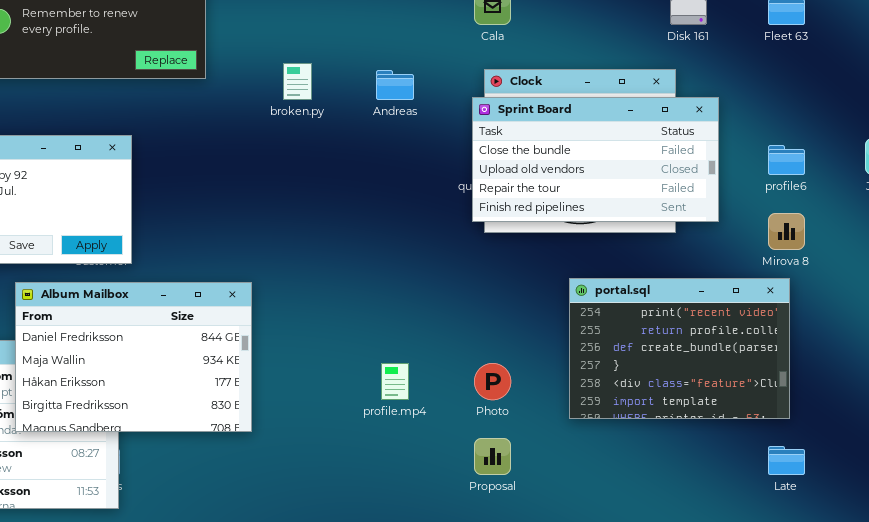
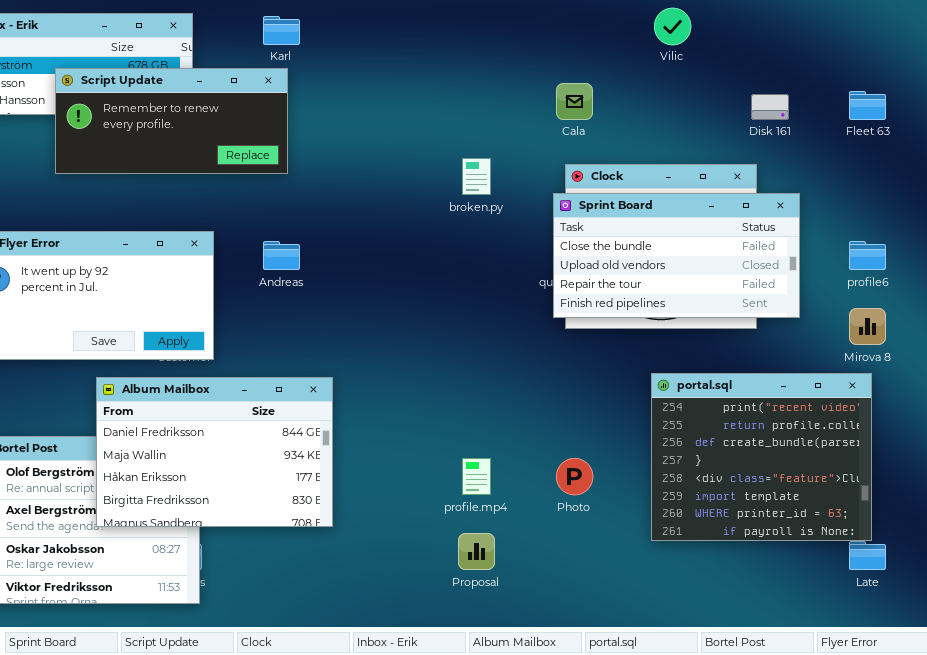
broken.py: [283,63,312,100] -> [462,158,491,195], moved
Andreas: [376,70,414,100] -> [263,241,300,270], moved
portal.sql: [569,278,790,419] -> [651,373,872,541], resized
Proposal: [474,438,511,475] -> [458,533,495,570], moved

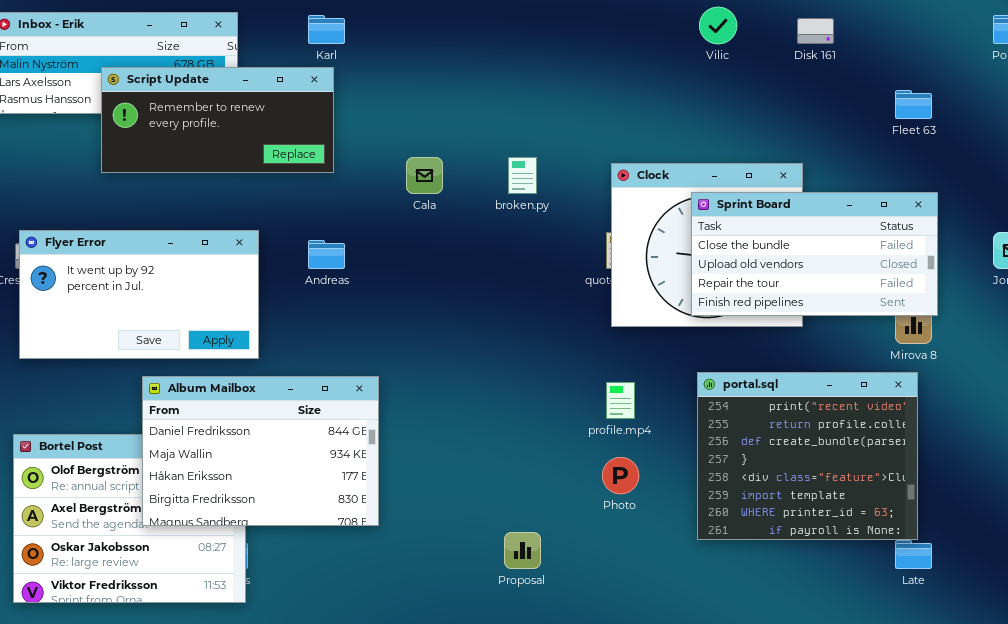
Cala: [556,83,593,120] -> [406,157,443,194], moved
Disk 161: [751,94,789,120] -> [797,18,834,44], moved
Sprint Board: [553,193,800,318] -> [691,192,938,316], moved
profile.mp4: [462,458,491,495] -> [606,382,635,419], moved

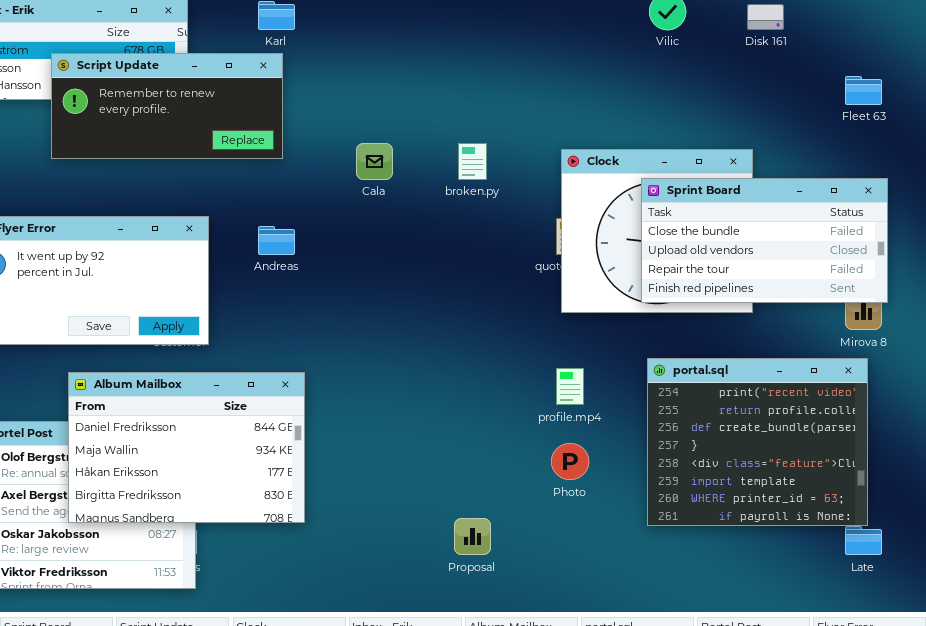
Album Mailbox: [142,376,379,526] -> [68,372,305,523], moved

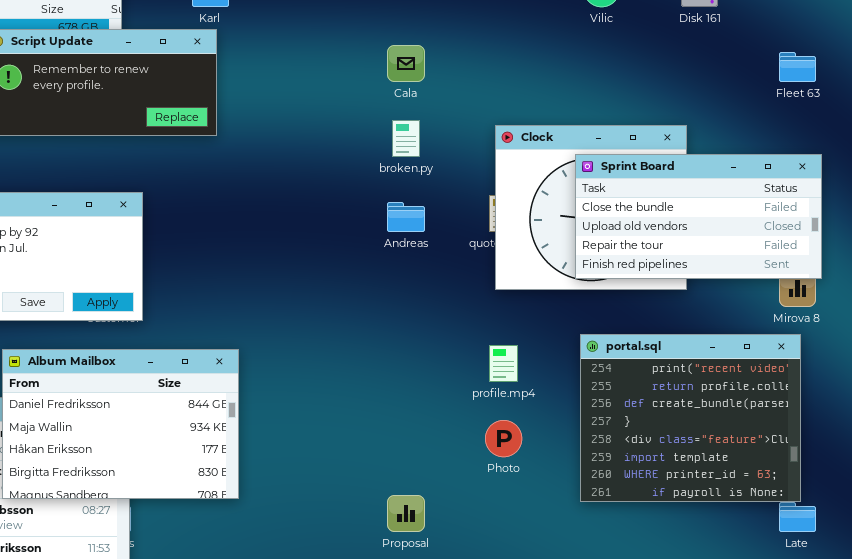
Cala: [356,143,393,180] -> [387,45,425,82], moved
Andreas: [258,226,295,255] -> [387,202,425,232], moved

